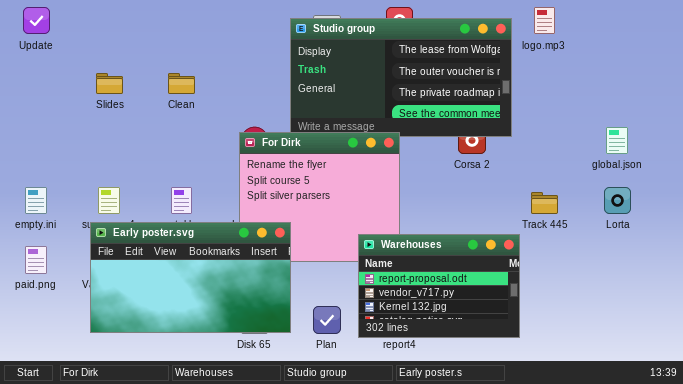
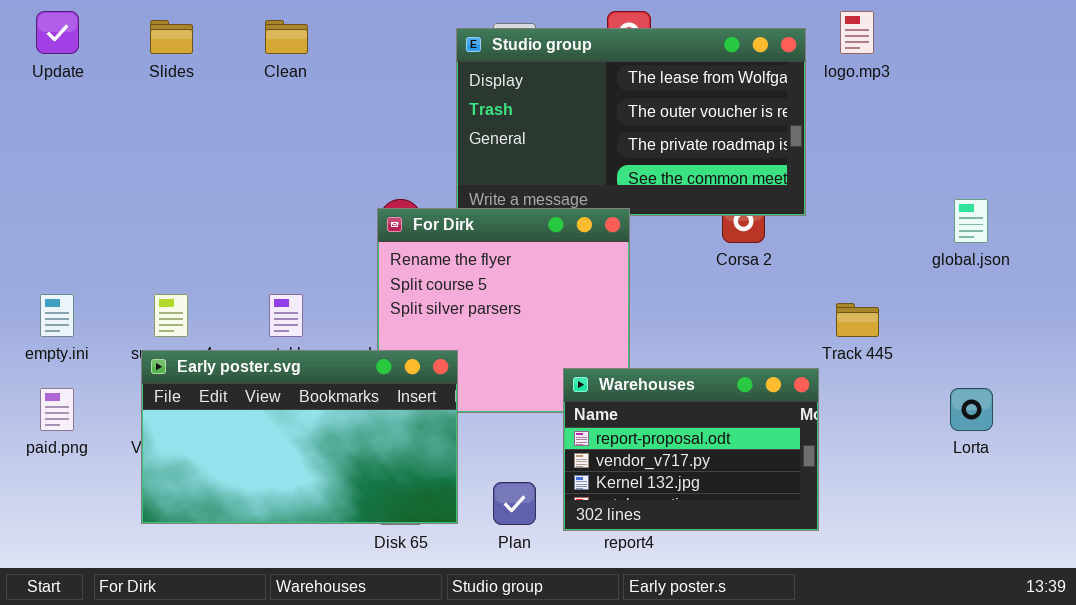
Slides: [96,73,123,94] -> [150,20,193,54], moved
Clean: [168,73,195,94] -> [265,20,308,54], moved
Lorta: [604,187,631,214] -> [950,388,993,431], moved

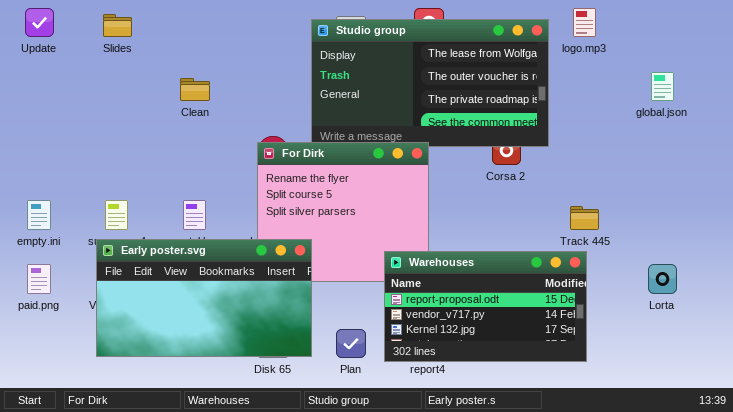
Clean: [265,20,308,54] -> [180,78,210,101], moved
global.json: [954,199,988,243] -> [651,72,674,101], moved
Warehouses: [563,368,819,531] -> [384,251,587,362], resized

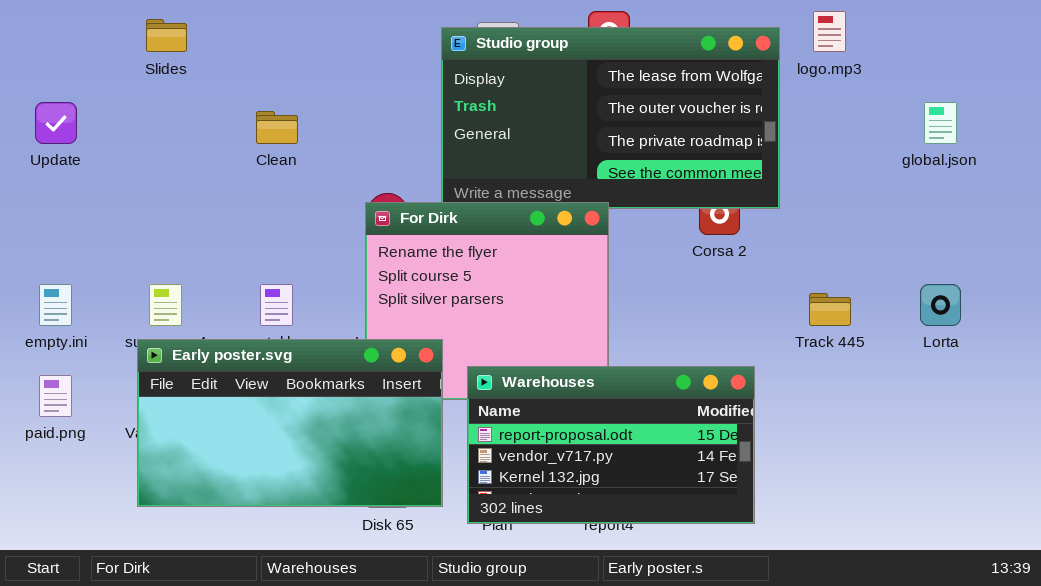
Update: [25,8,54,37] -> [35,102,77,144], moved
Warehouses: [384,251,587,362] -> [467,366,755,524], moved
Lorta: [648,264,677,294] -> [920,284,961,326], moved

